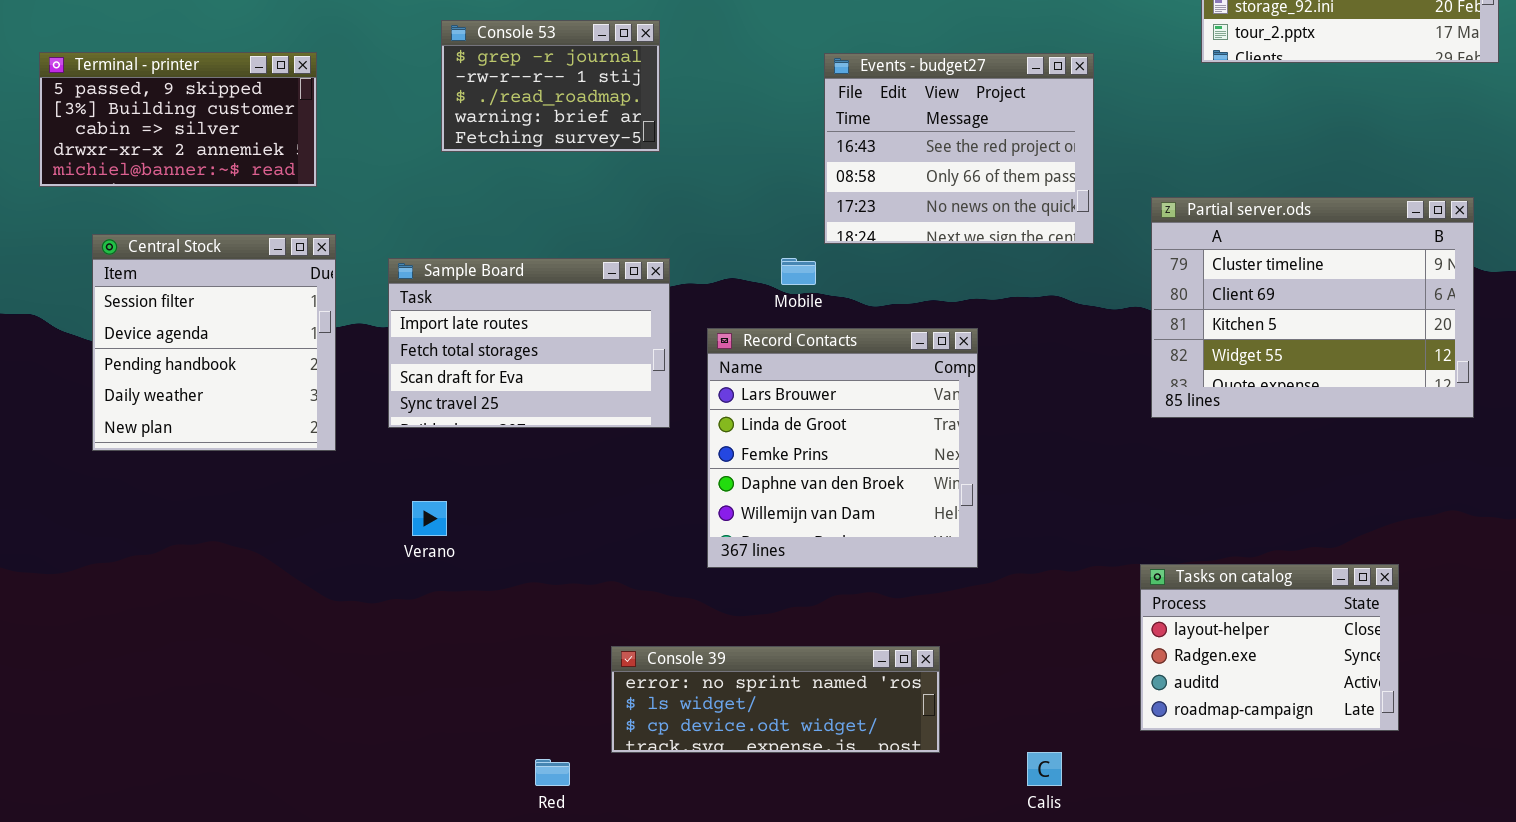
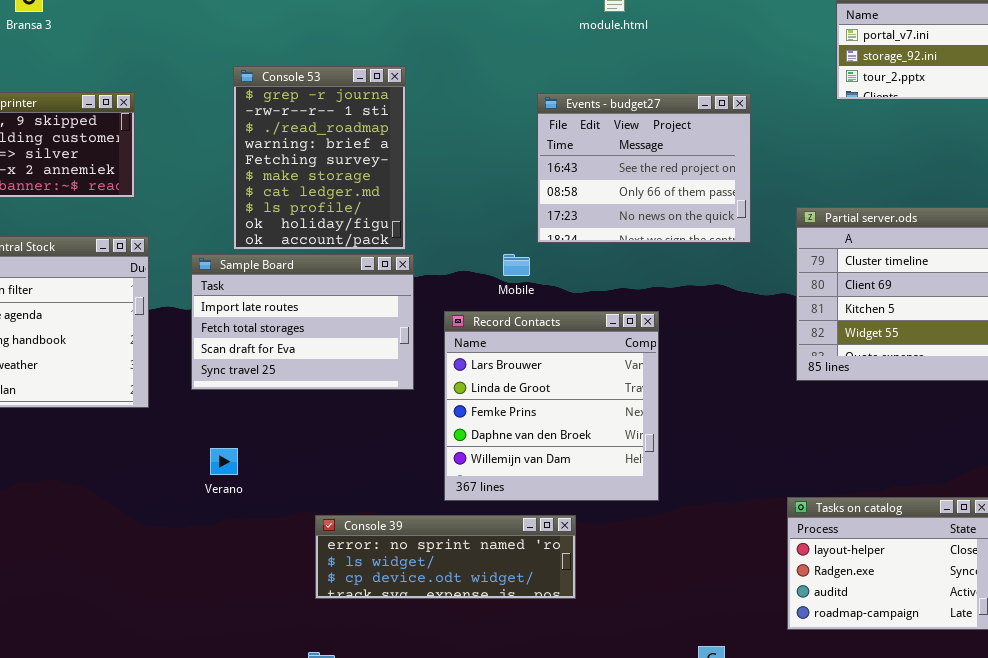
Console 53: [441,20,660,152] -> [233,66,406,250], resized
Console 39: [611,646,940,753] -> [315,515,576,599], moved

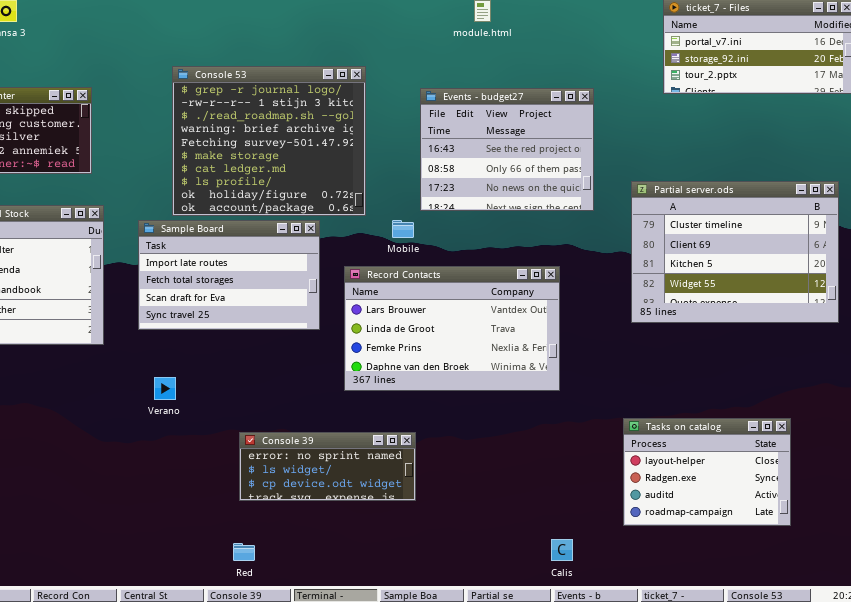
Console 53: [233,66,406,250] -> [172,66,366,216], resized
Record Contacts: [444,311,659,501] -> [344,266,560,391], resized
Console 39: [315,515,576,599] -> [239,432,416,501], resized

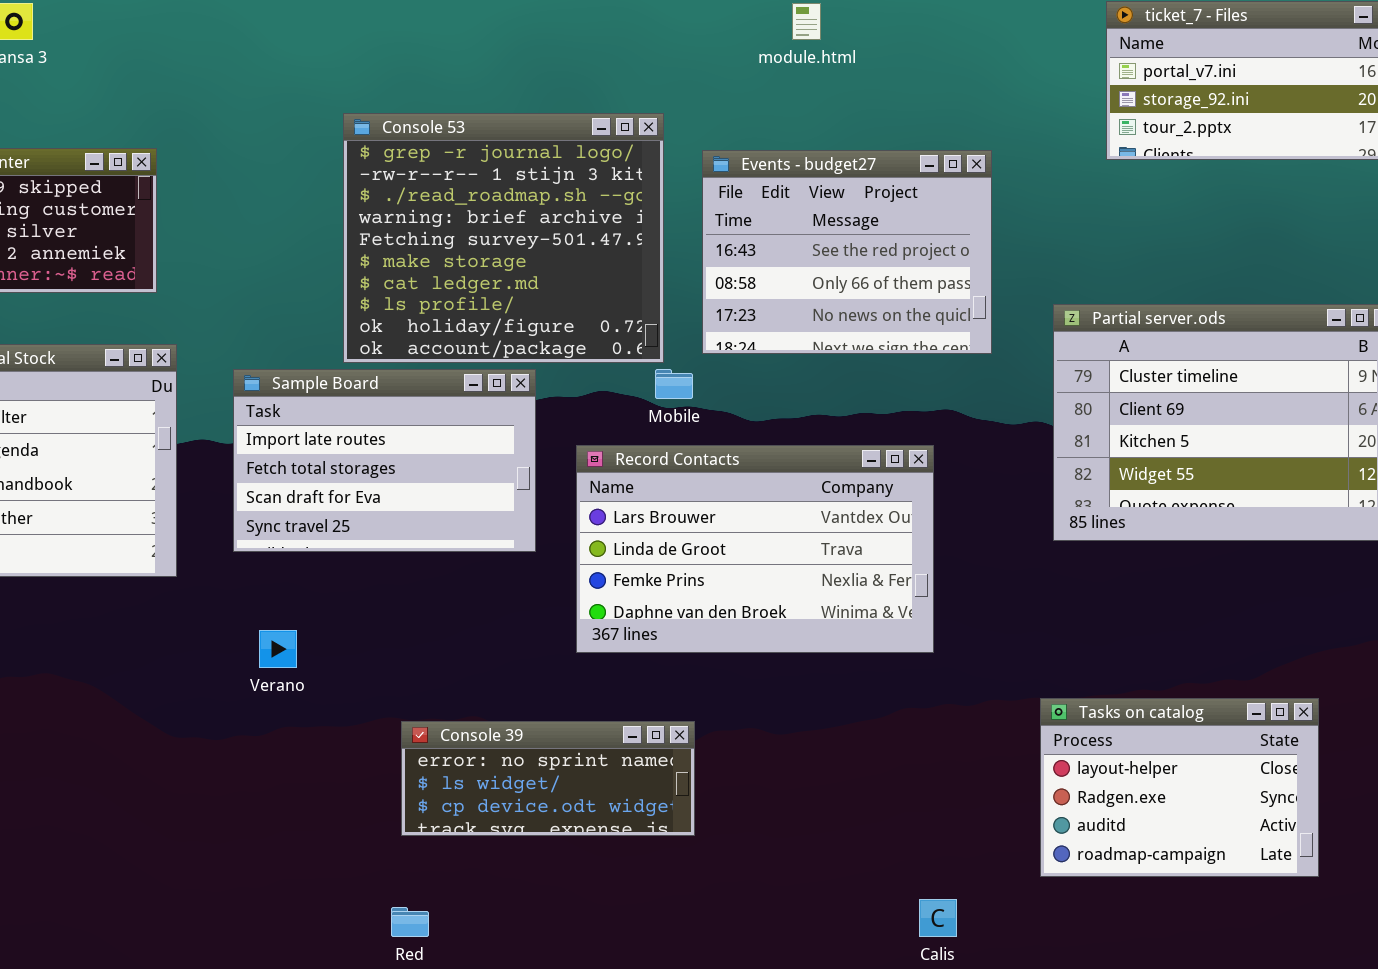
Console 53: [172,66,366,216] -> [343,113,664,363], moved

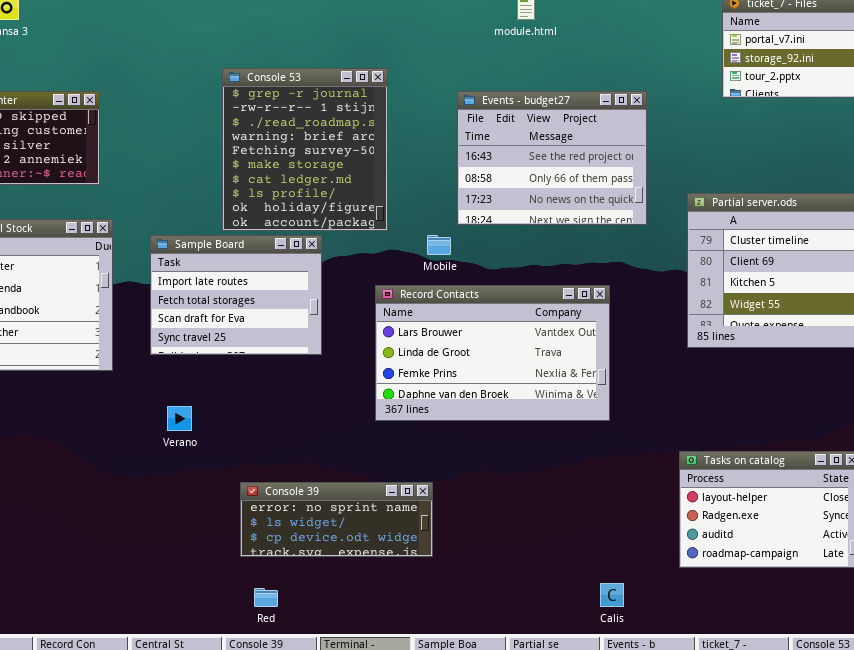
Console 53: [343,113,664,363] -> [222,68,388,231], resized
Sample Board: [233,369,536,552] -> [150,235,322,355], resized
Console 39: [401,721,695,836] -> [240,482,433,557], moved

